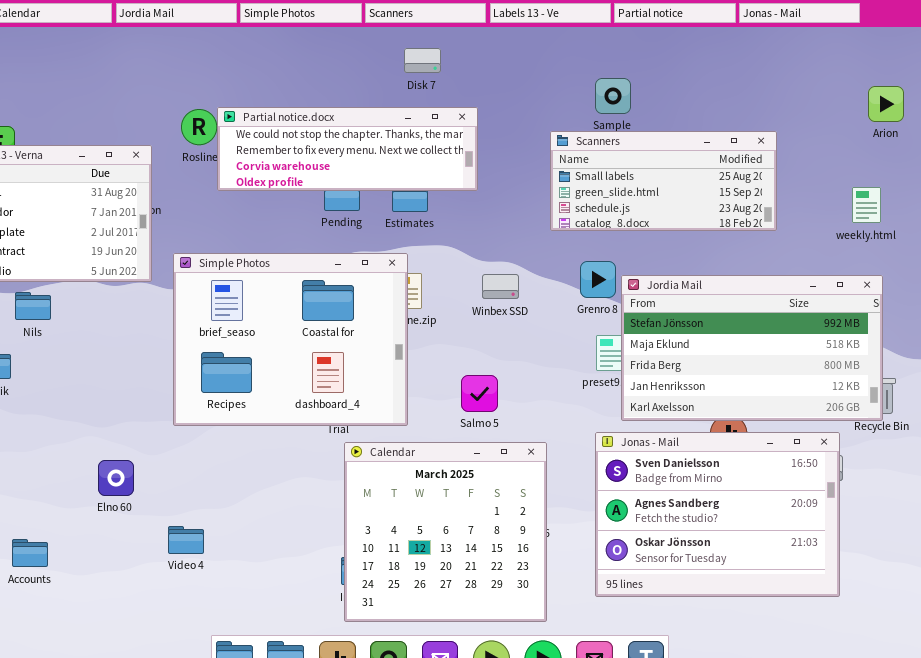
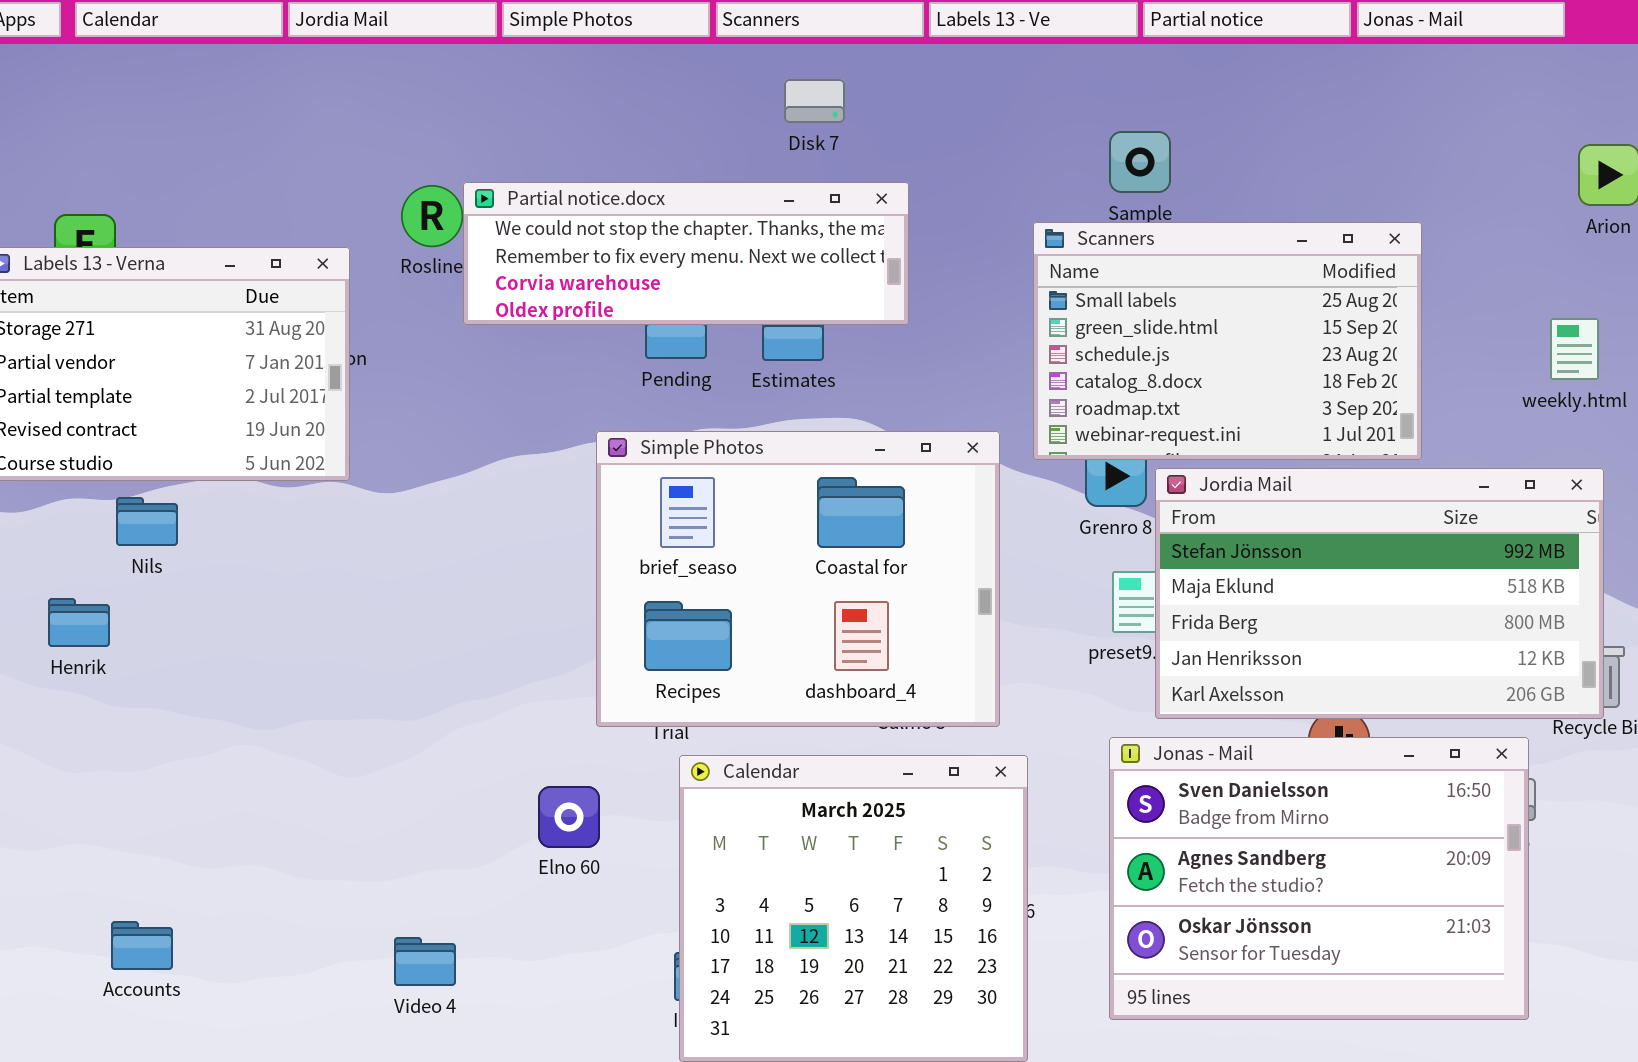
Scanners: [550,131,777,231] -> [1033,222,1422,460], resized
Simple Photos: [173,253,408,426] -> [596,431,1000,727], moved
Elno 60: [98,460,134,496] -> [538,786,600,848], moved
Video 4: [168,526,204,554] -> [394,937,456,986], moved

